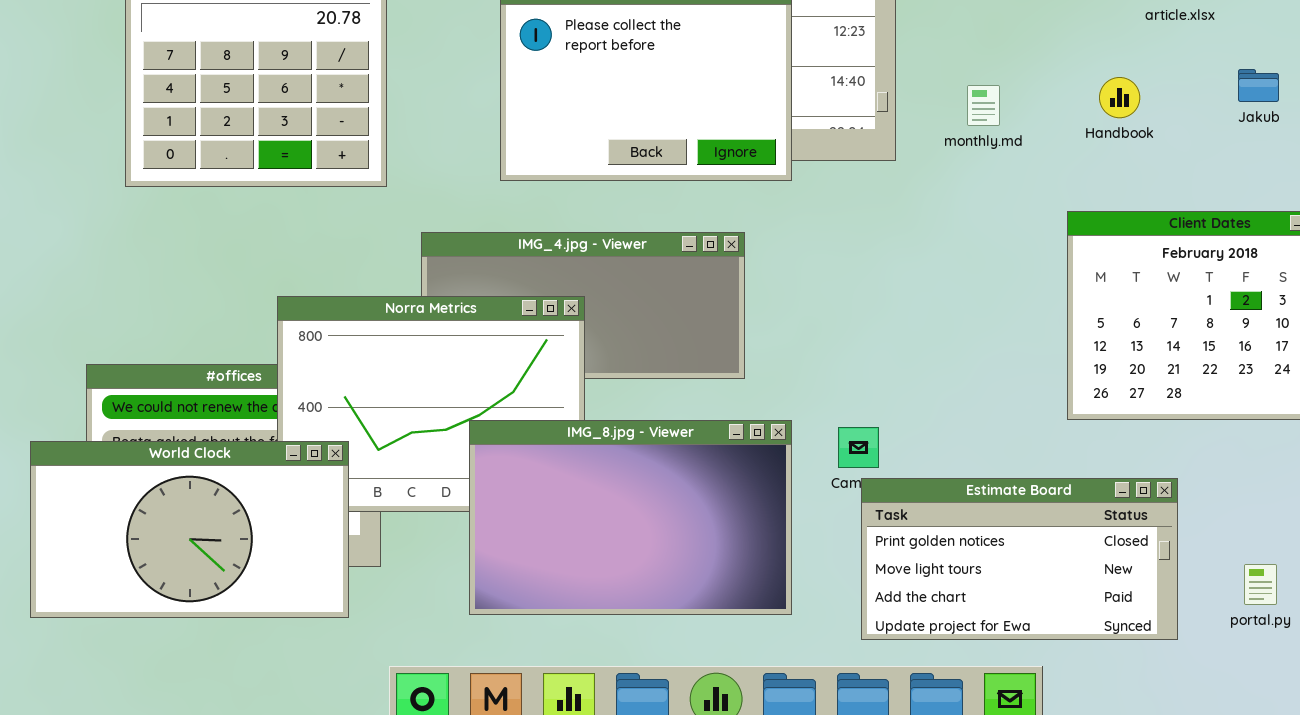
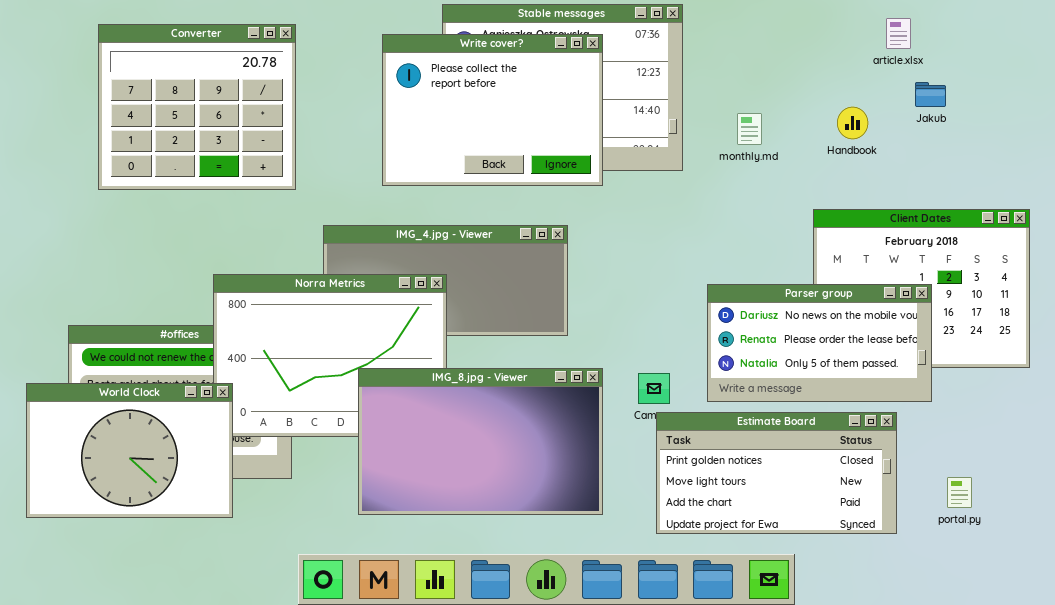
Jakub: [1238,69,1279,102] -> [915,82,946,107], moved
Parser group: none -> [707,284,932,402], opened
World Clock: [30,441,349,618] -> [26,383,233,518], resized

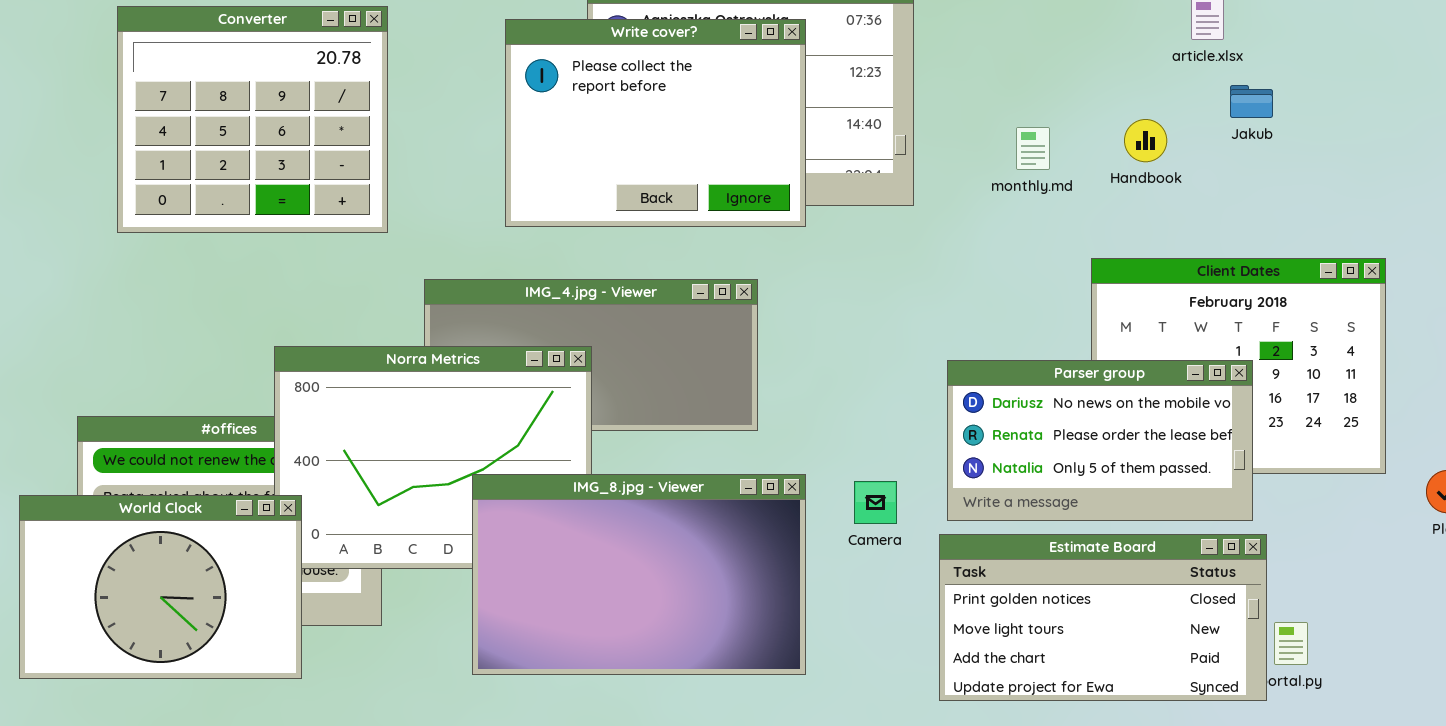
monthly.md: [737,113,762,145] -> [1016,127,1050,170], moved
Estimate Board: [656,412,897,534] -> [939,534,1267,701], moved

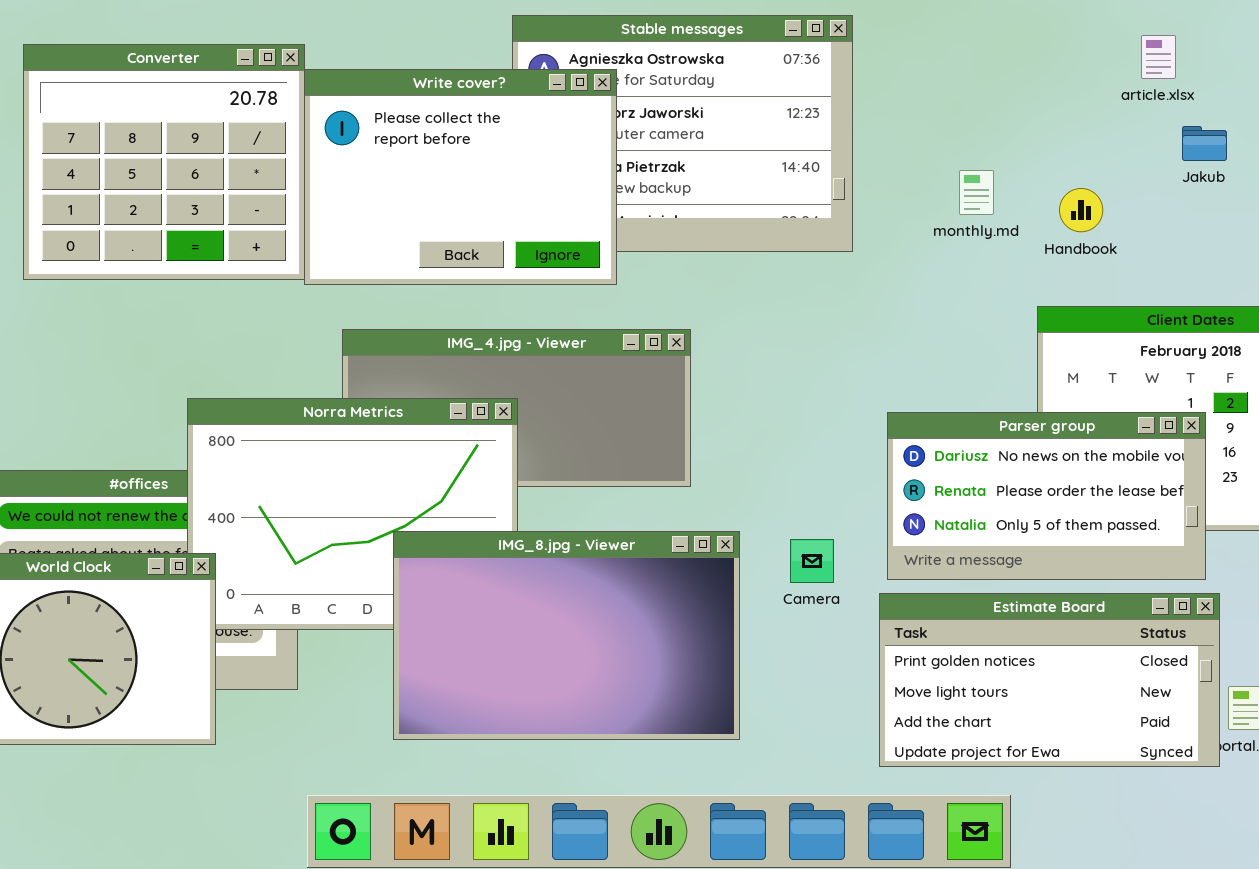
Write cover?: [505,19,806,227] -> [304,69,617,285], moved
Handbook: [1124,119,1167,162] -> [1059,188,1103,232], moved

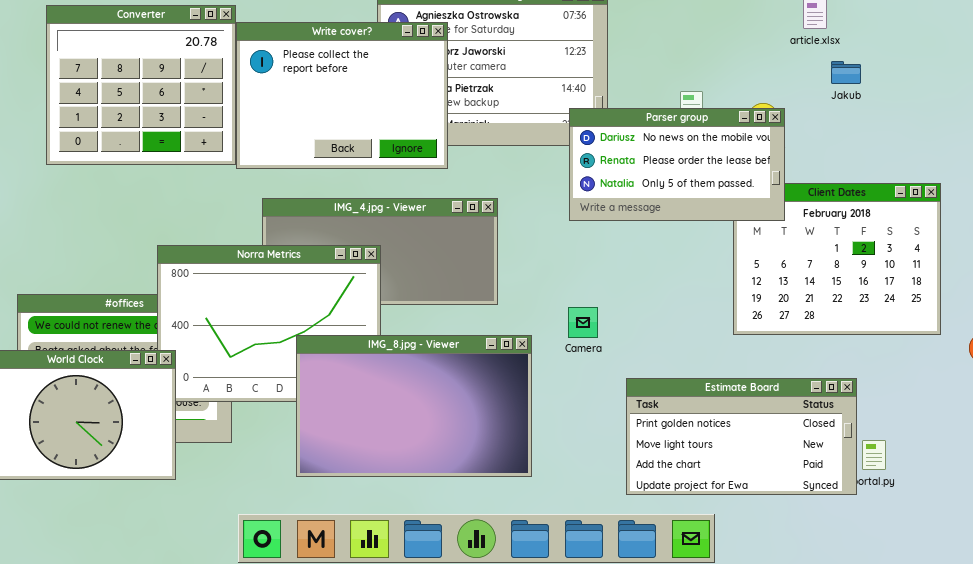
Parser group: [887,412,1206,580] -> [569,108,785,221], moved
Camera: [790,539,834,583] -> [568,307,598,338], moved

